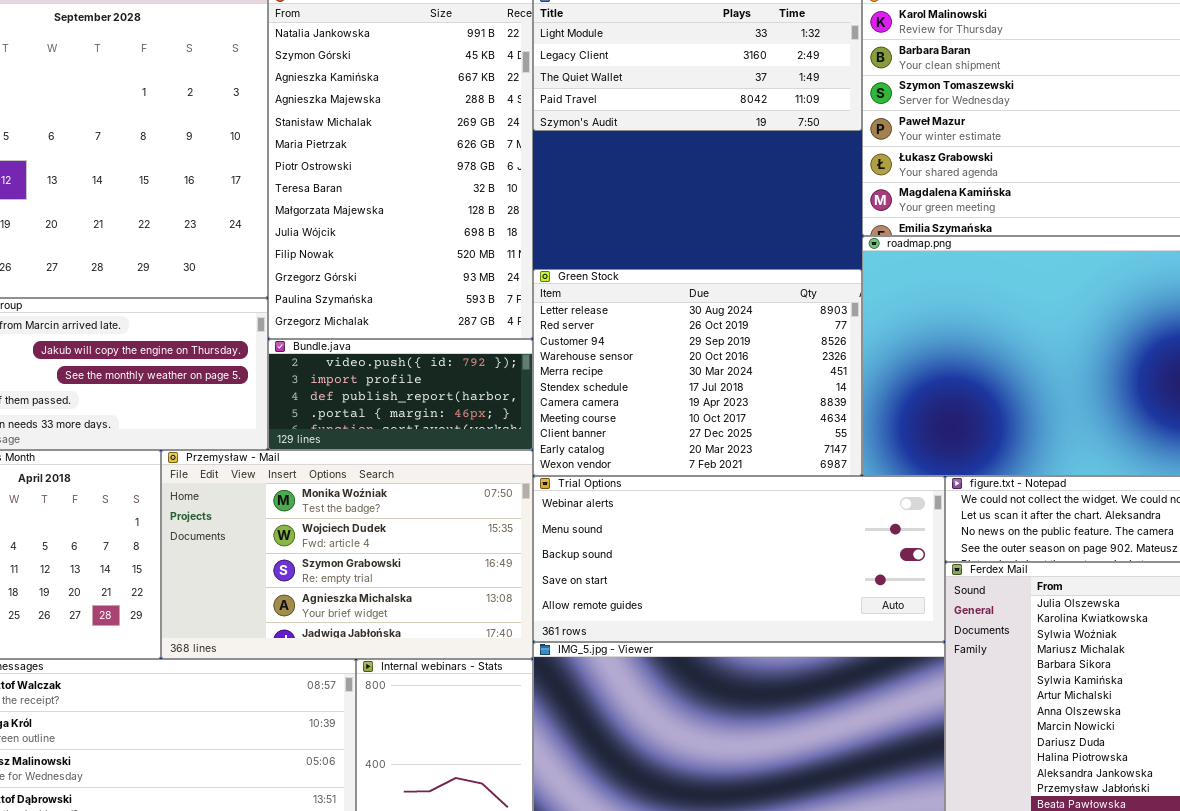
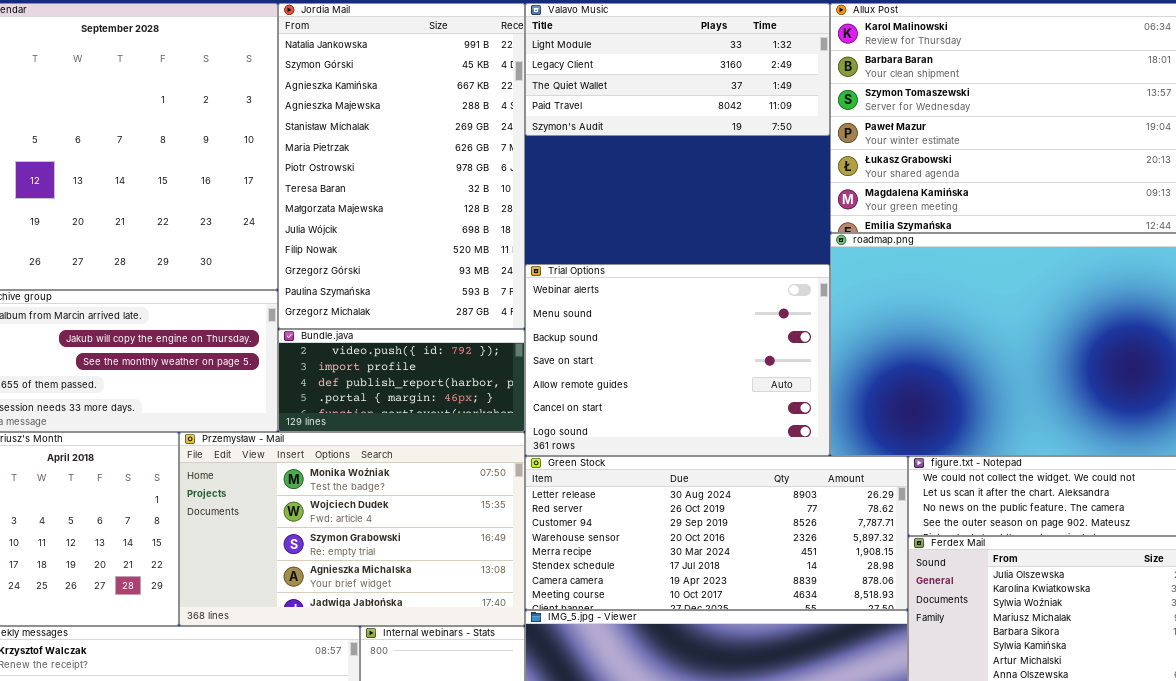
Green Stock: [533,269,862,476] -> [525,456,908,610], moved, resized
Trial Options: [533,476,945,642] -> [525,264,830,456], moved, resized

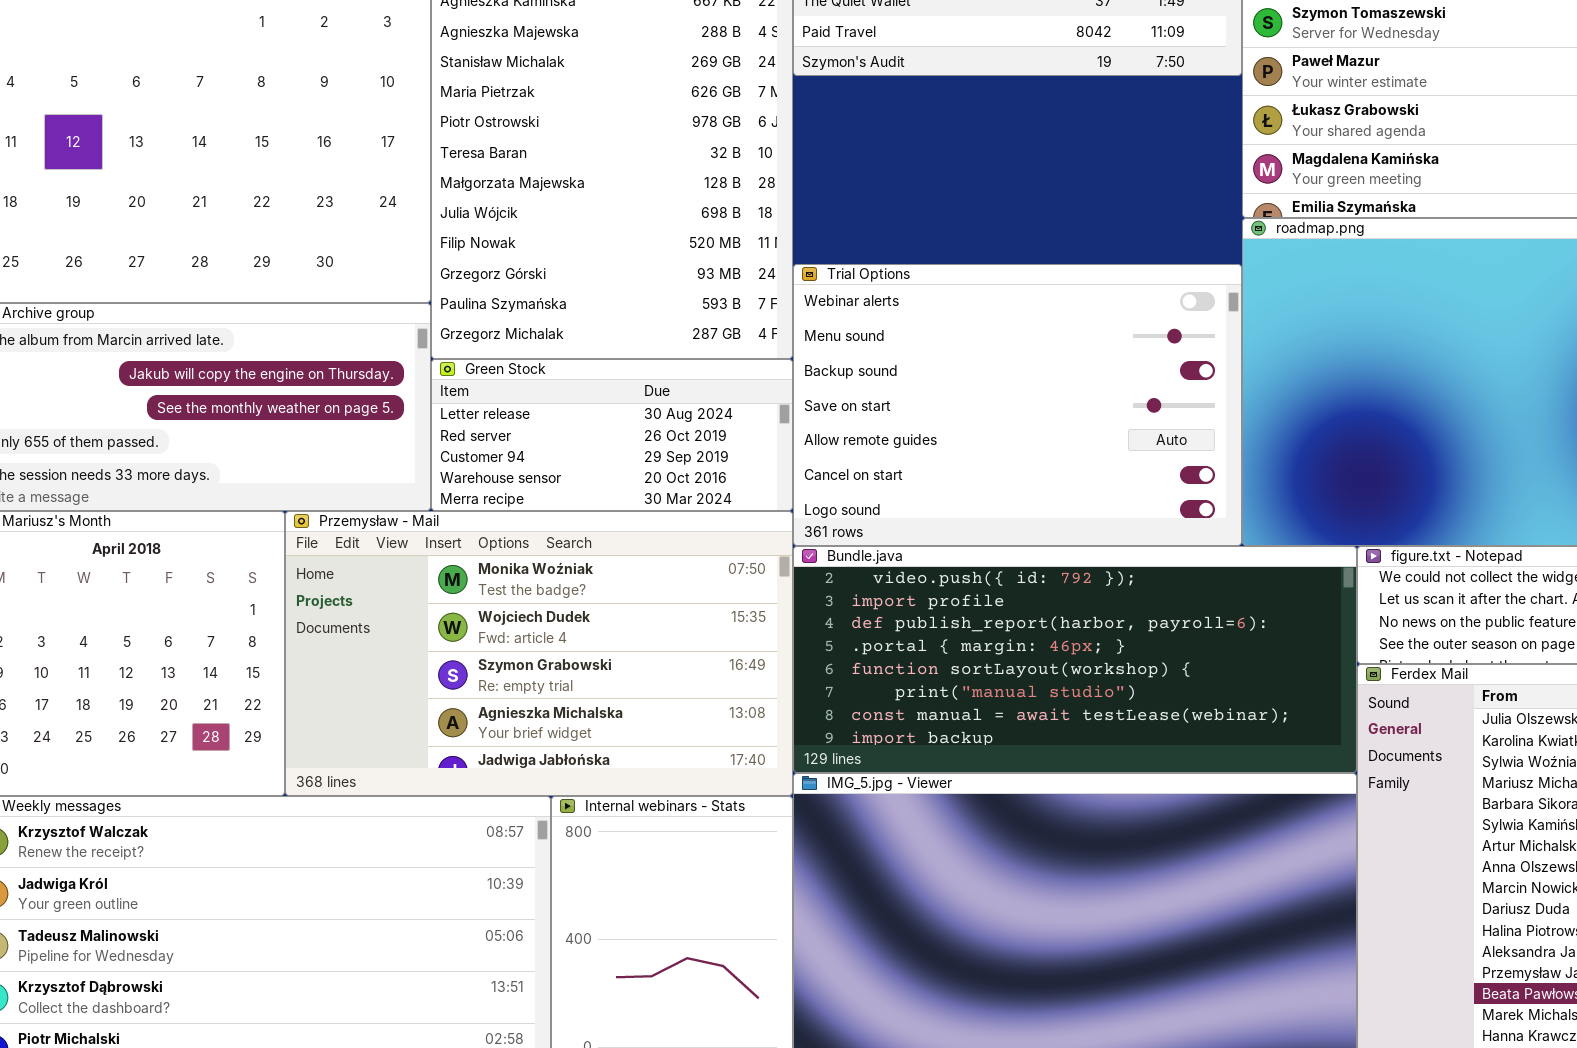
Bundle.java: [278,329,525,432] -> [793,546,1357,773], moved, resized
Green Stock: [525,456,908,610] -> [431,359,793,511], moved, resized

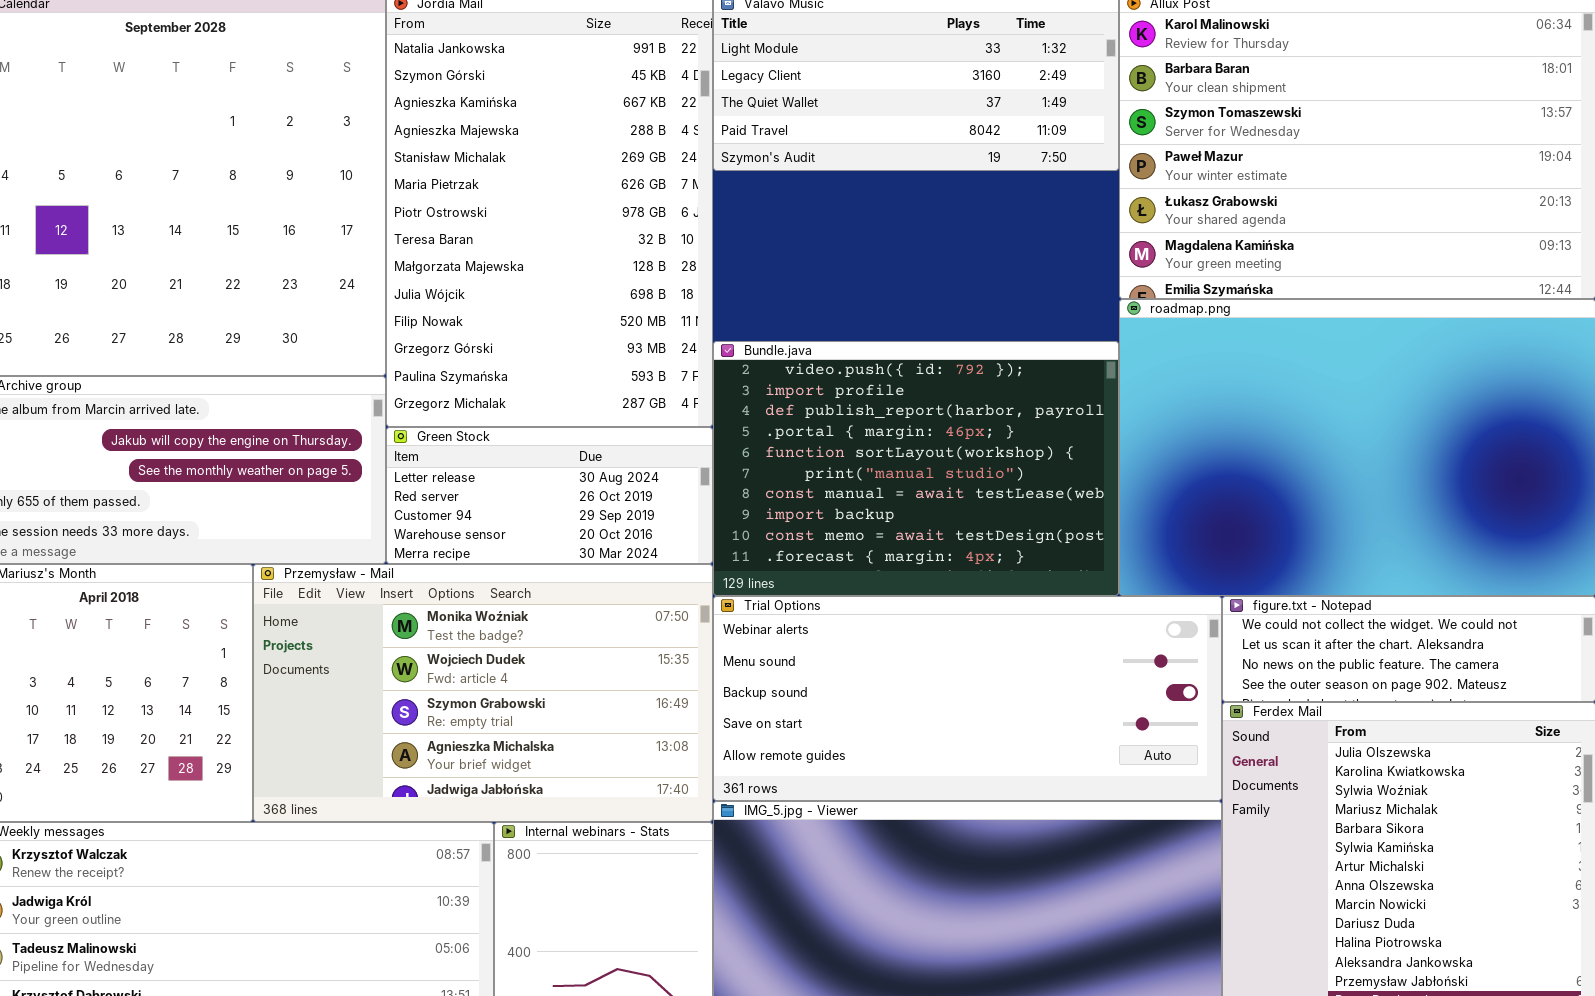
Trial Options: [793,264,1242,546] -> [713,596,1222,801], moved, resized
Bundle.java: [793,546,1357,773] -> [713,341,1119,596], moved, resized

